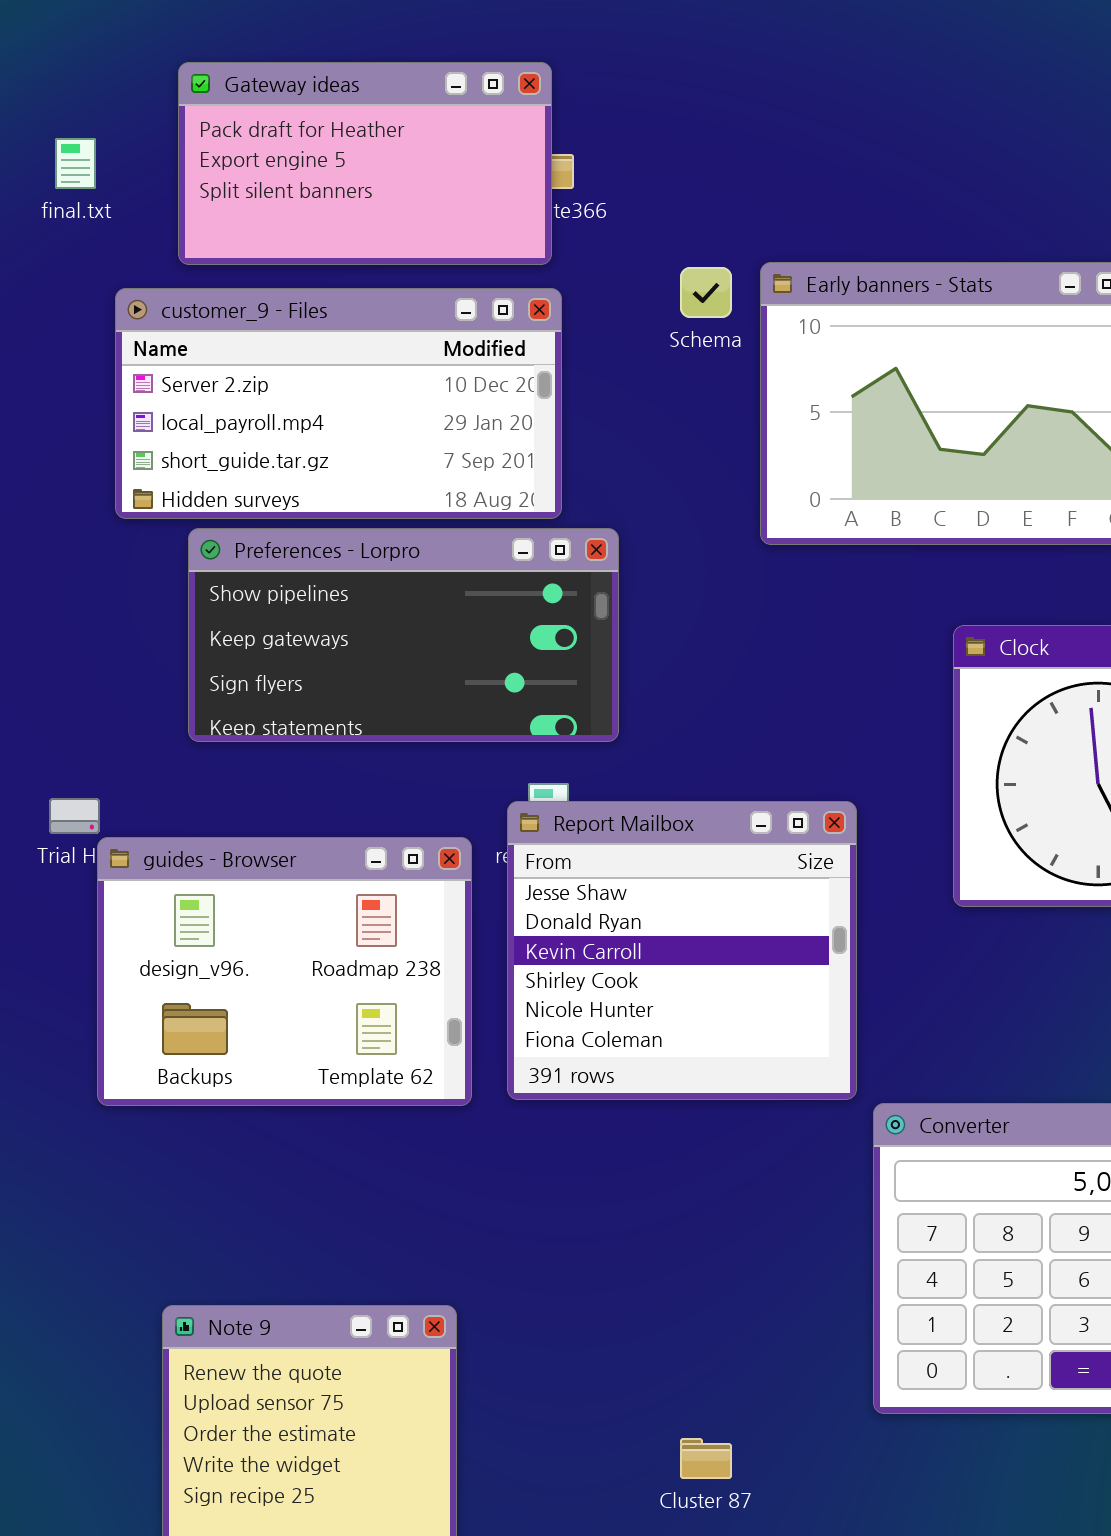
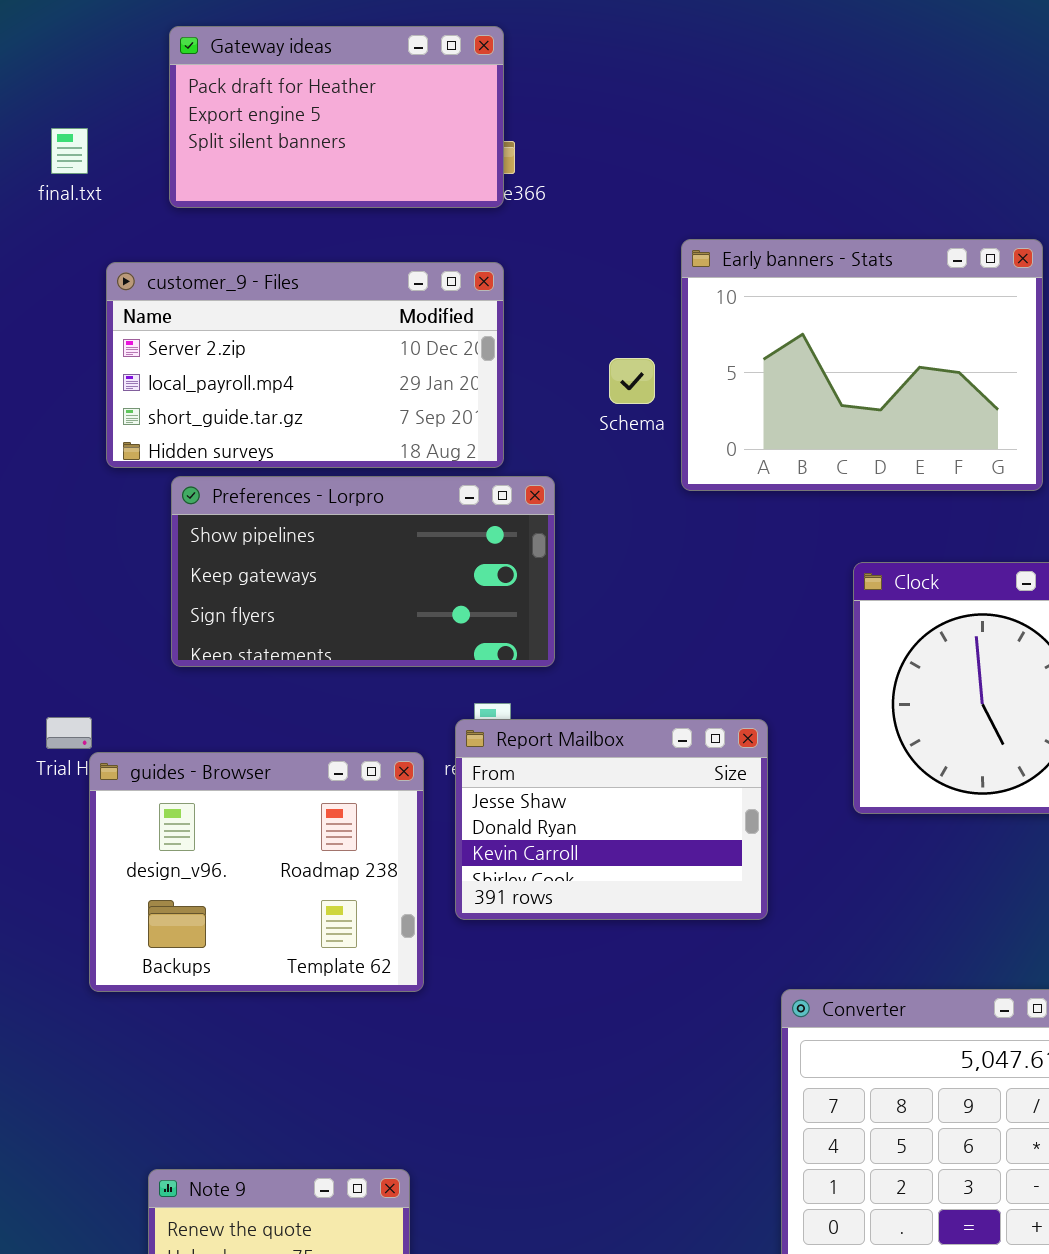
Gateway ideas: [178,62,552,265] -> [169,26,504,208], moved
Schema: [680,267,732,318] -> [609,358,655,404], moved
Report Mailbox: [507,801,857,1100] -> [455,719,768,920], resized

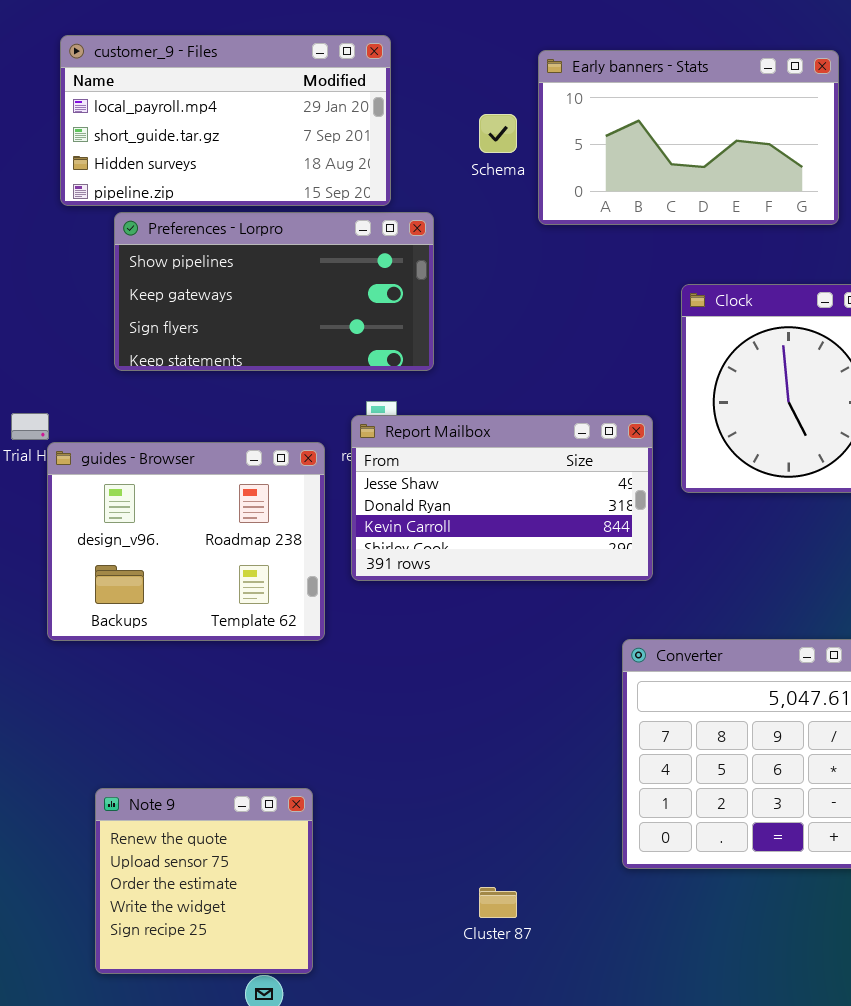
Early banners - Stats: [681,239,1043,491] -> [538,50,839,225], resized
customer_9 - Files: [106,262,504,468] -> [60,35,391,206], scrolled down 1 row
Report Mailbox: [455,719,768,920] -> [351,415,653,581], resized

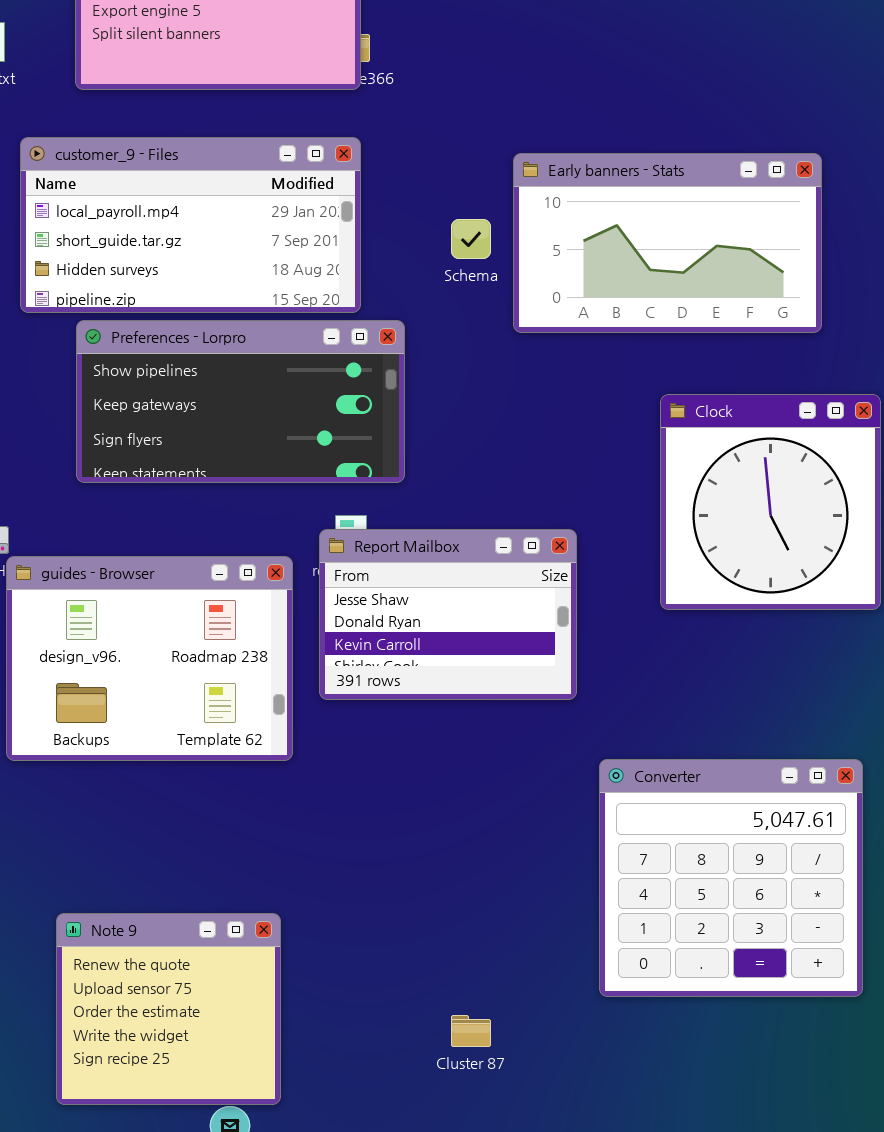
Report Mailbox: [351,415,653,581] -> [319,529,577,700], resized

